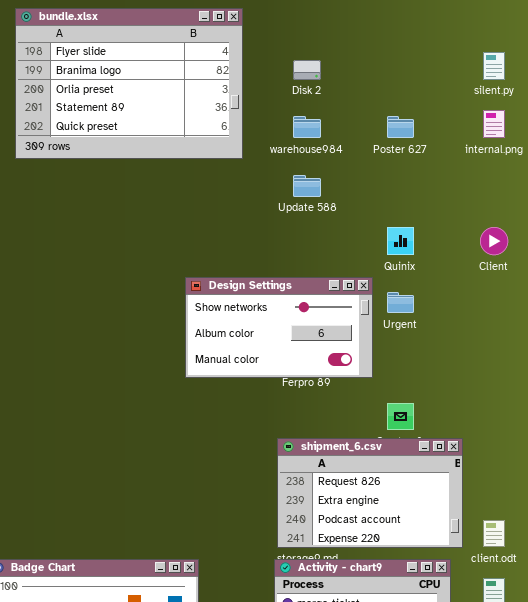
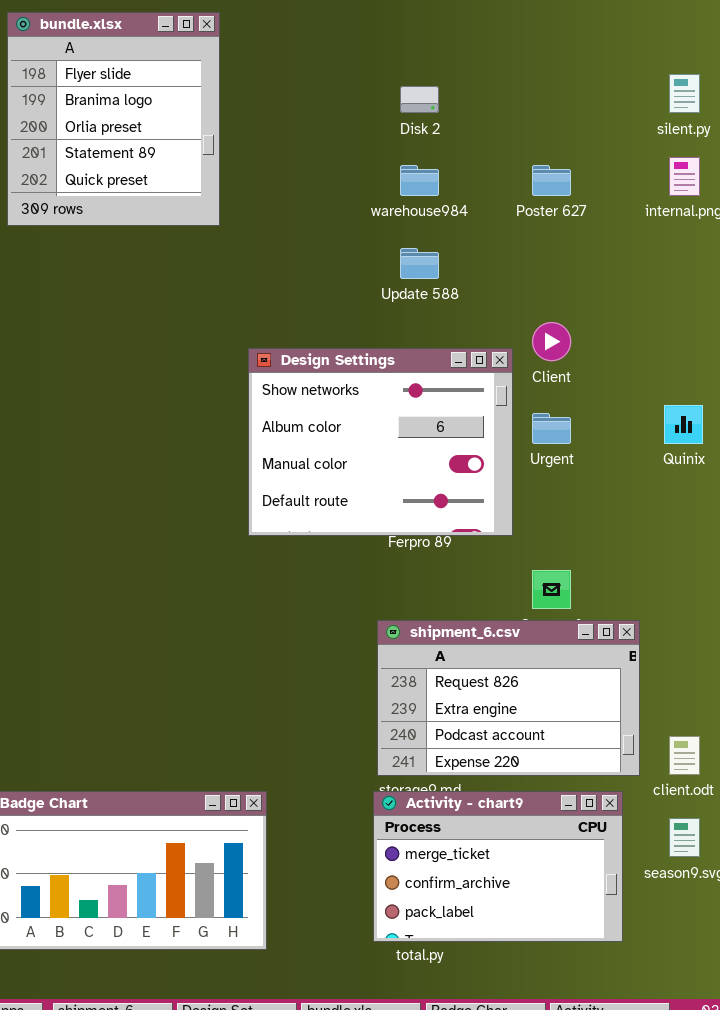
bundle.xlsx: [15,8,243,159] -> [7,12,220,226], resized
Quinix: [387,227,414,255] -> [664,405,703,444], moved
Client: [480,227,508,255] -> [532,322,571,361], moved
Design Settings: [185,277,373,378] -> [248,348,513,536], resized

